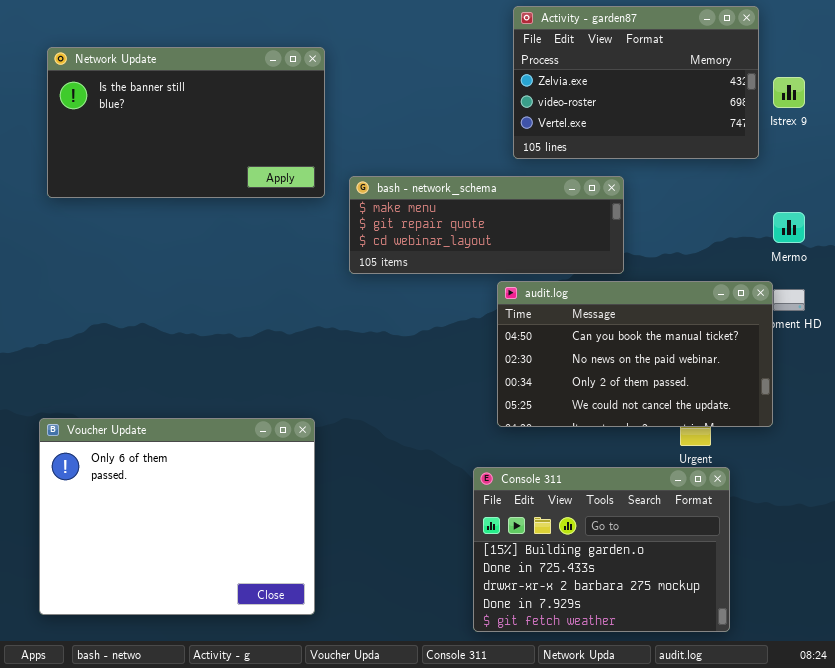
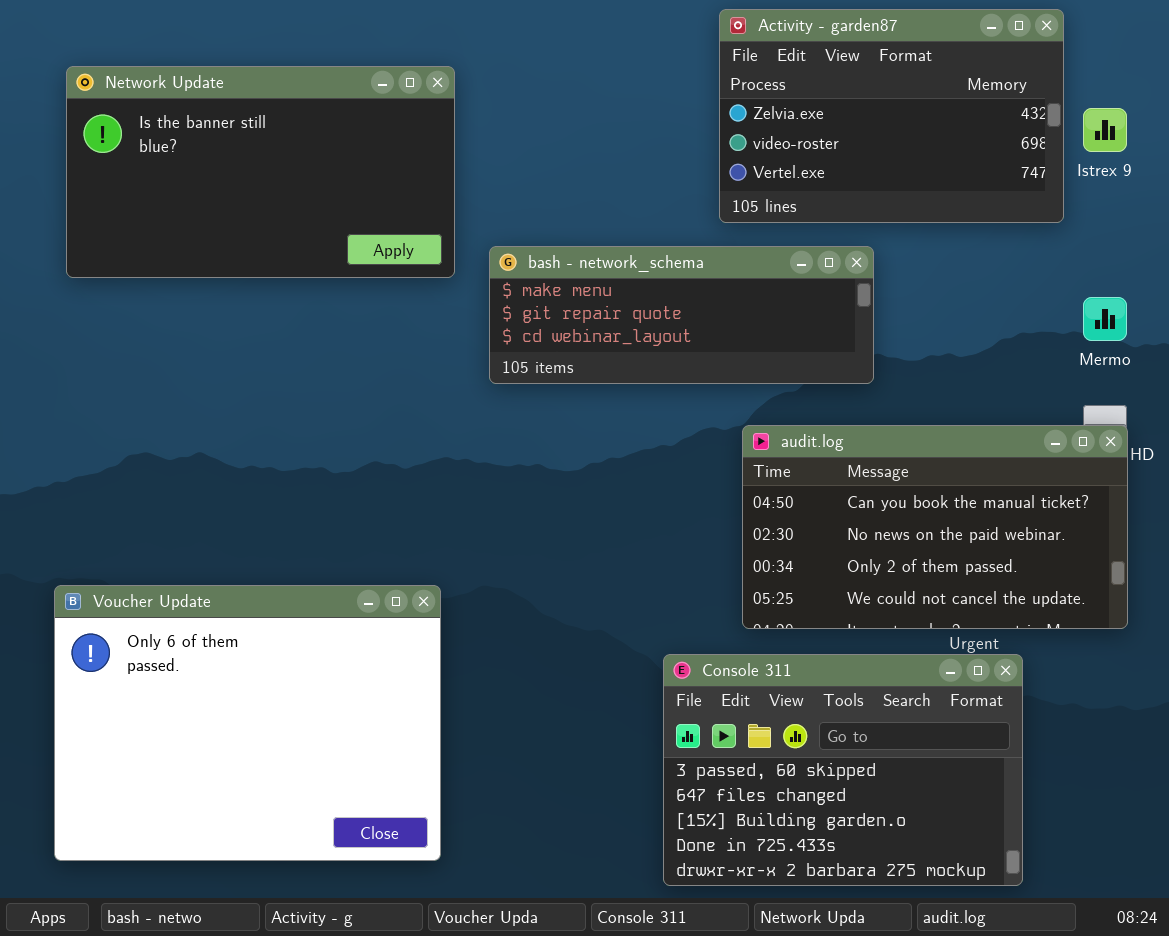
audit.log: [497,281,773,427] -> [742,425,1128,629], moved
Console 311: [473,467,730,632] -> [663,654,1023,886], scrolled up 2 rows

